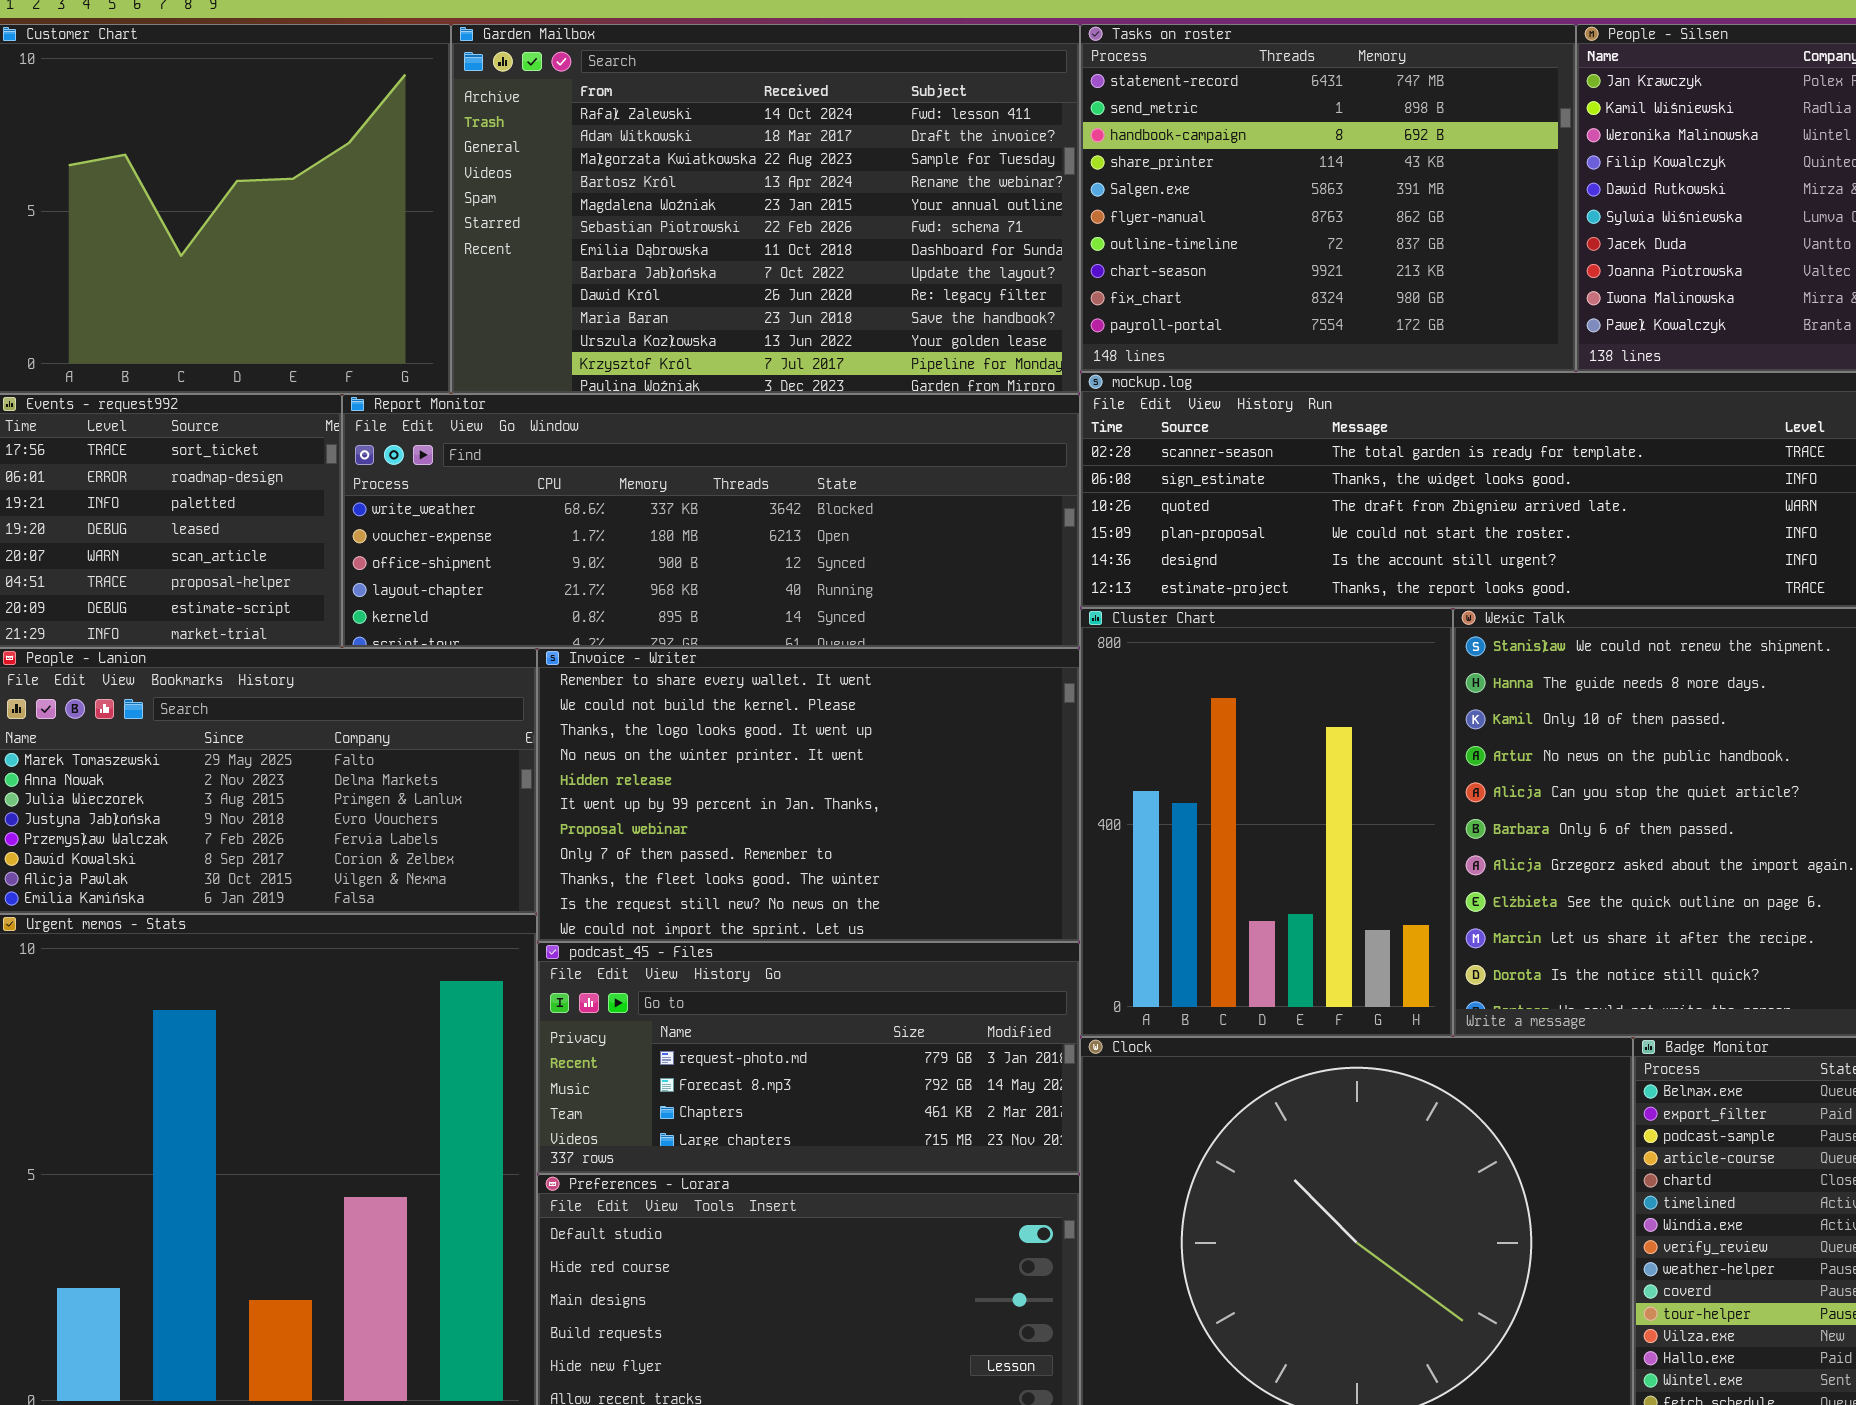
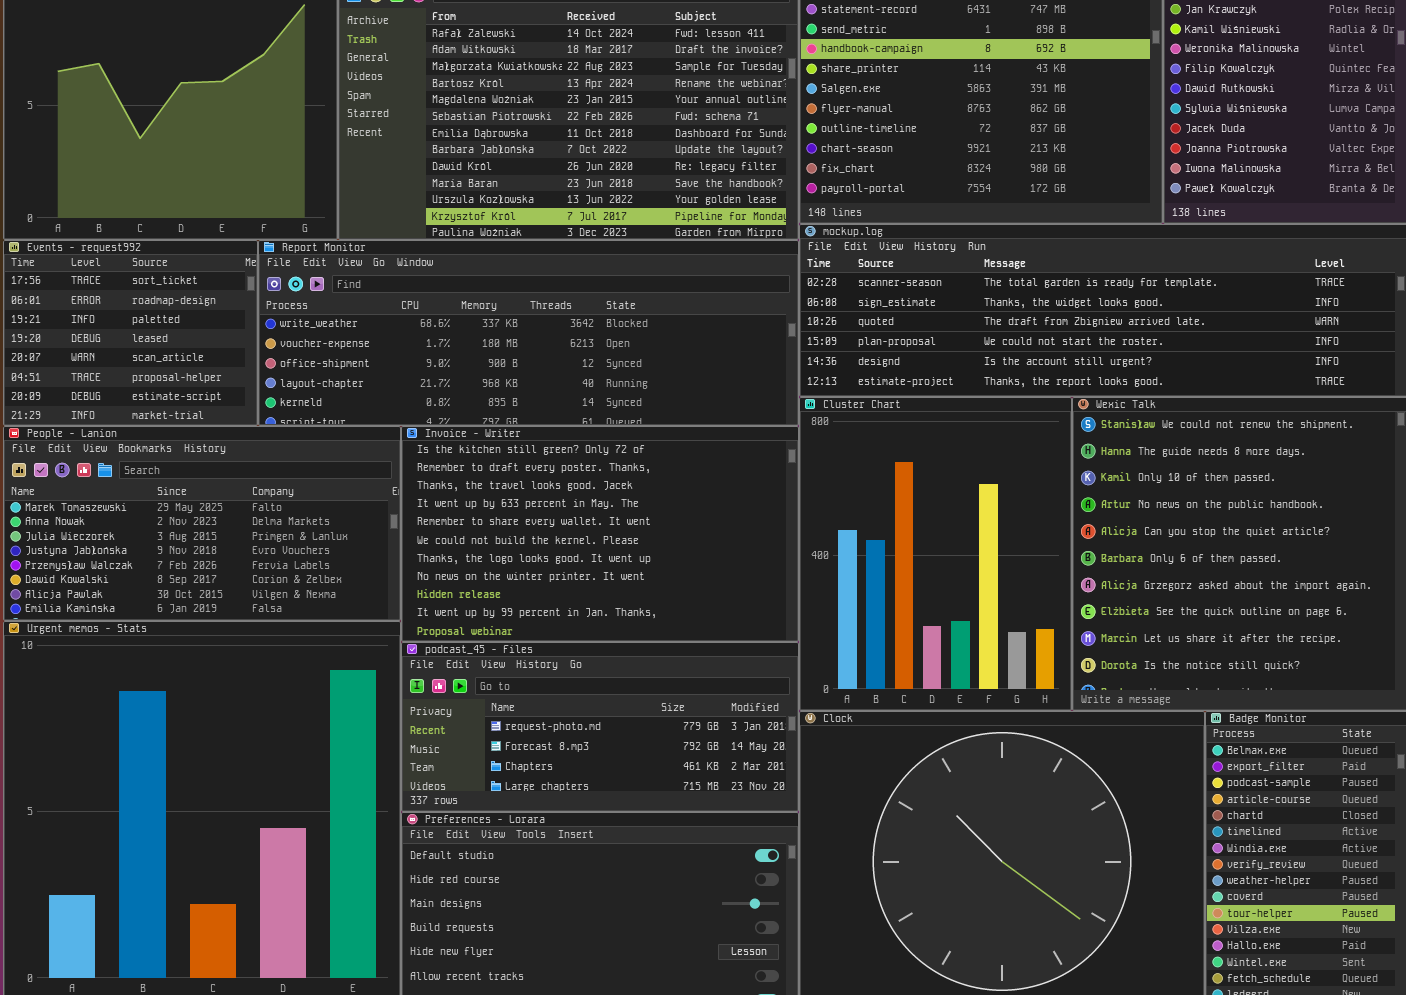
Invoice - Writer: [537,648,1080,942] -> [401,426,799,642], scrolled up 4 rows

